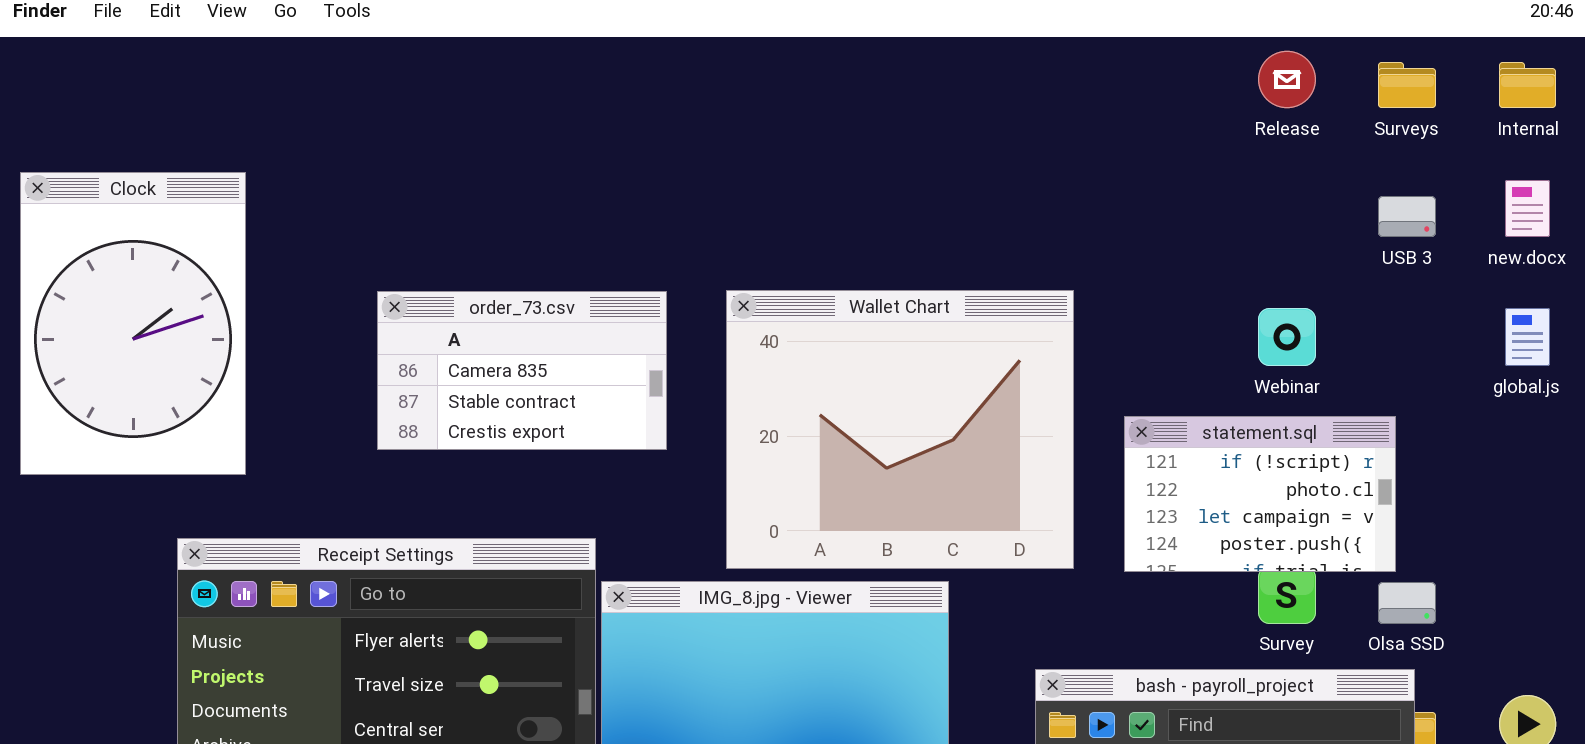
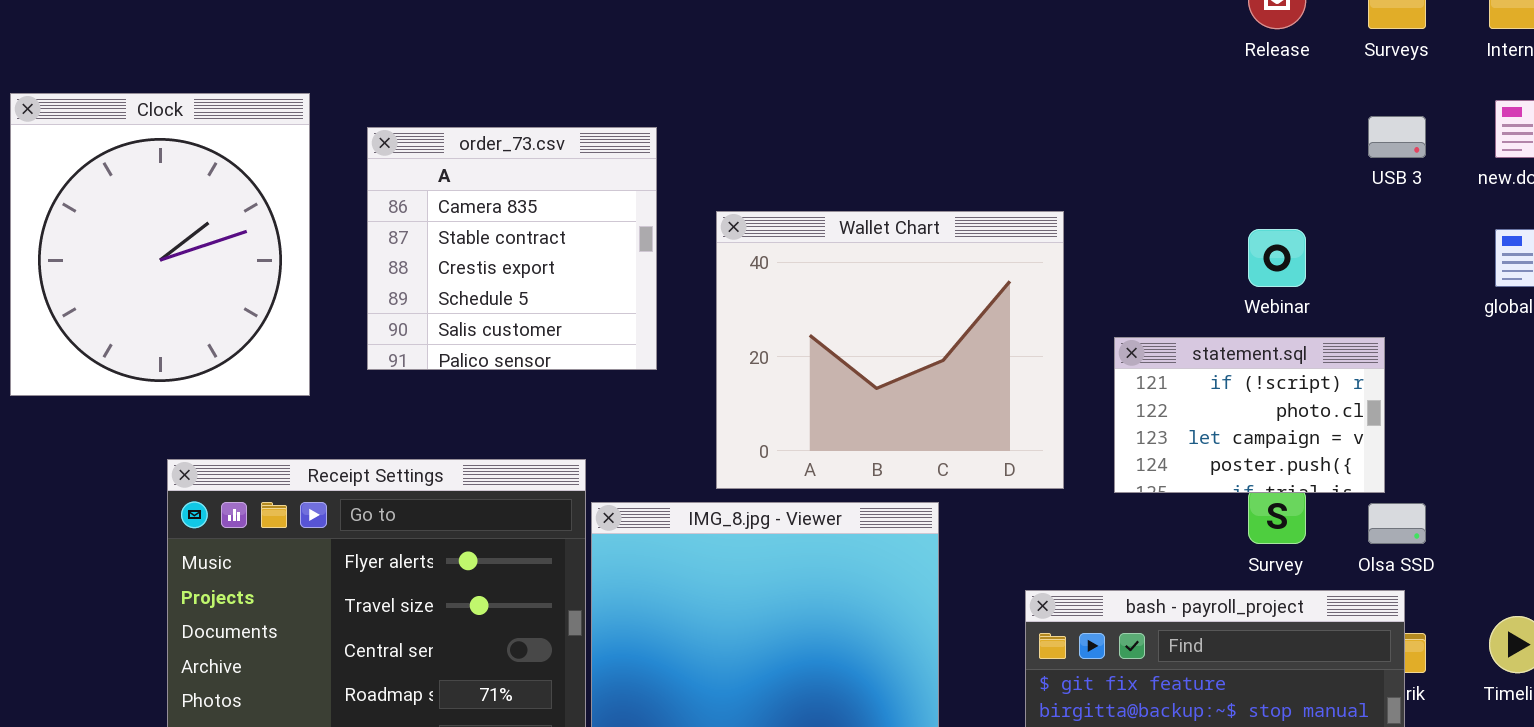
Clock: [20,172,246,475] -> [10,93,310,396], resized
order_73.csv: [377,291,667,450] -> [367,127,657,370], resized

